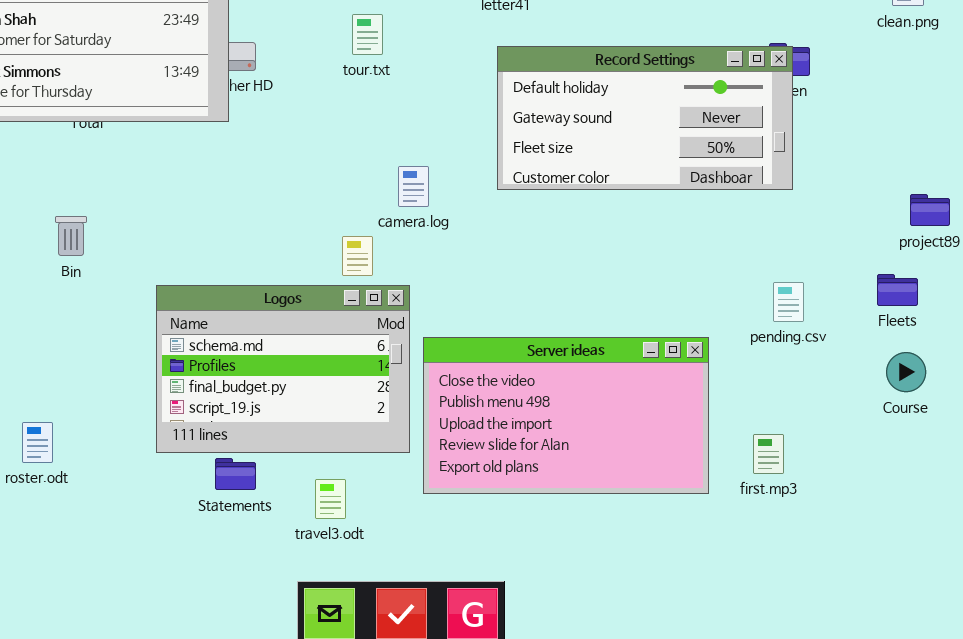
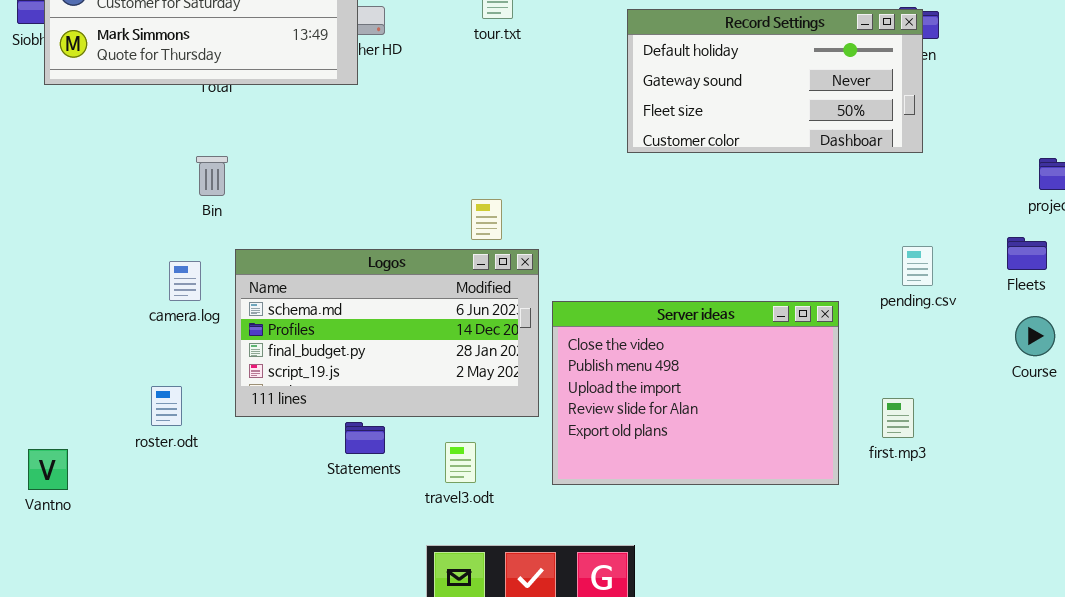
camera.log: [398,166,429,207] -> [169,261,201,301], moved
Bin: [55,216,87,256] -> [196,156,228,196], moved
Logos: [156,285,410,453] -> [235,249,539,417], resized
Server ideas: [423,337,709,494] -> [552,301,839,485], resized

